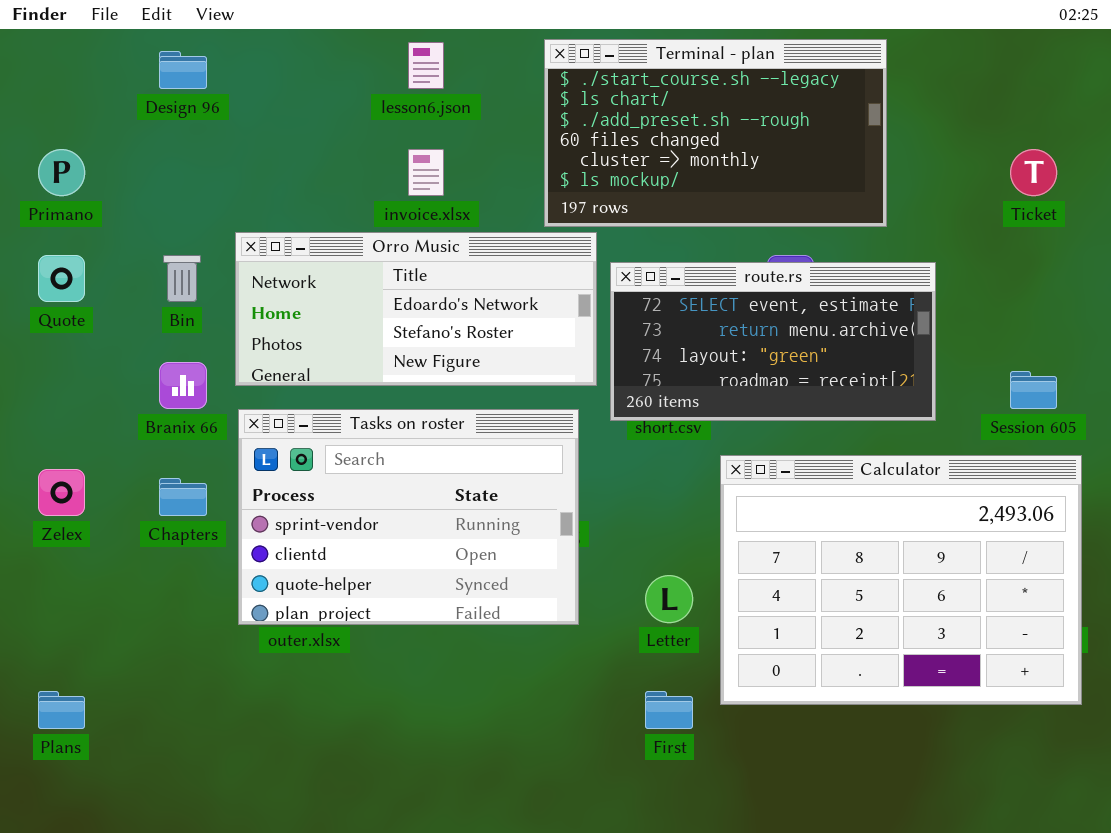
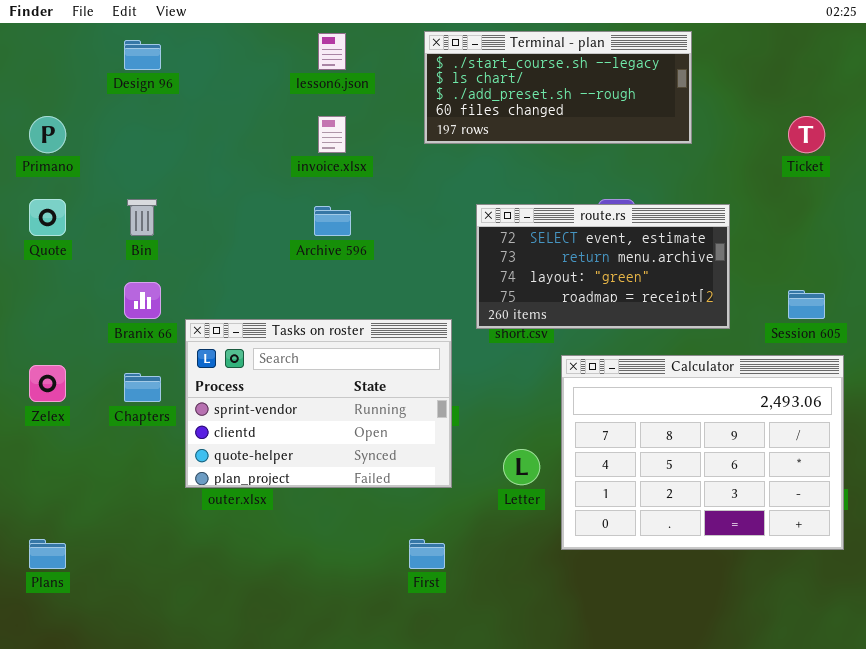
Terminal - plan: [544,39,887,227] -> [424,31,692,144], resized
Orro Music: [235,232,597,386] -> none, closed
First: [645,691,693,729] -> [409,539,445,569], moved

